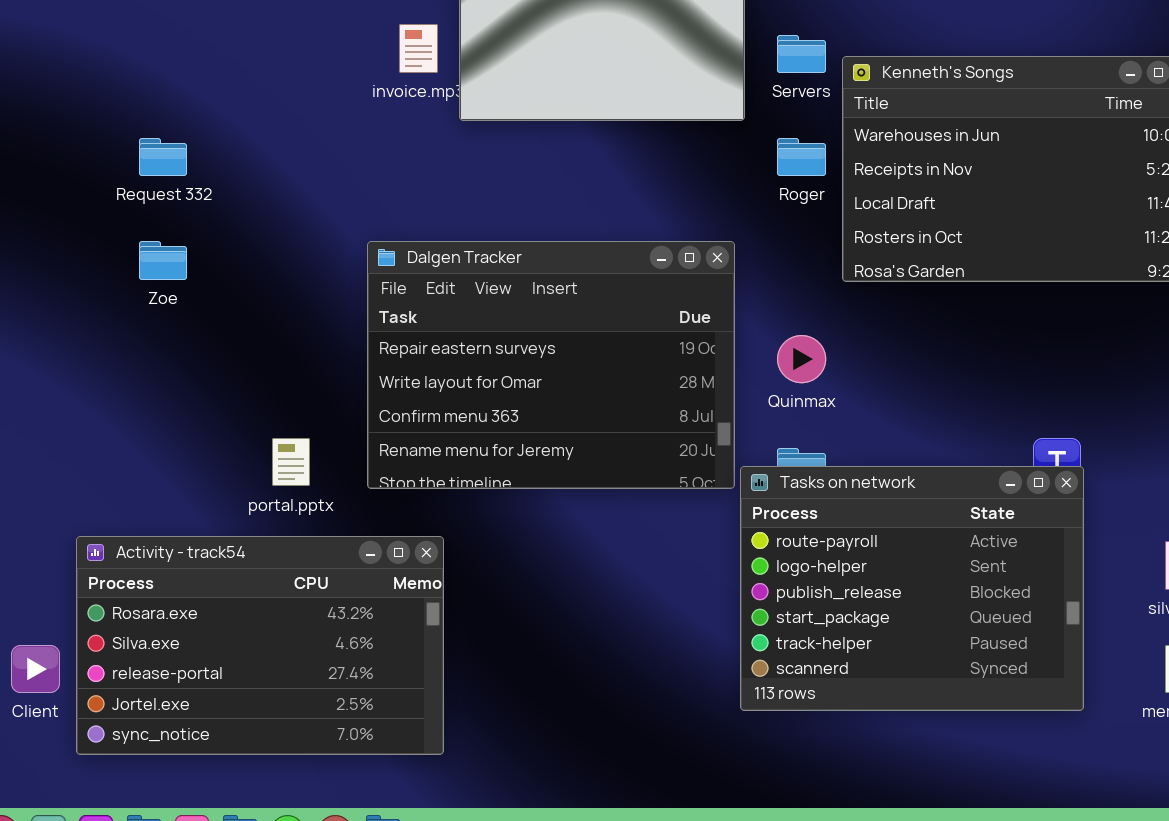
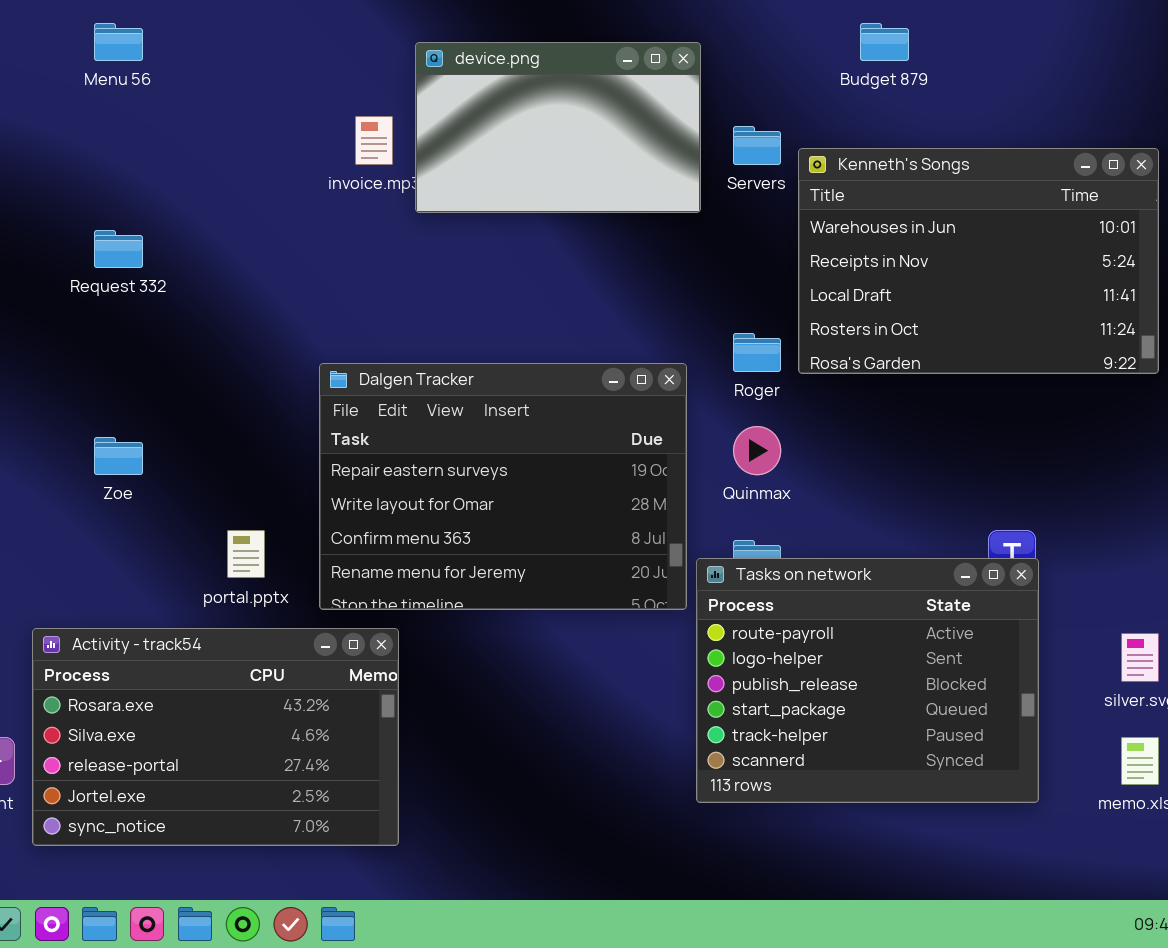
Roger: [777,138,826,176] -> [733,333,781,372], moved
Zoe: [139,241,187,280] -> [94,437,143,475], moved
Dalgen Tracker: [367,241,735,489] -> [319,363,687,610], moved

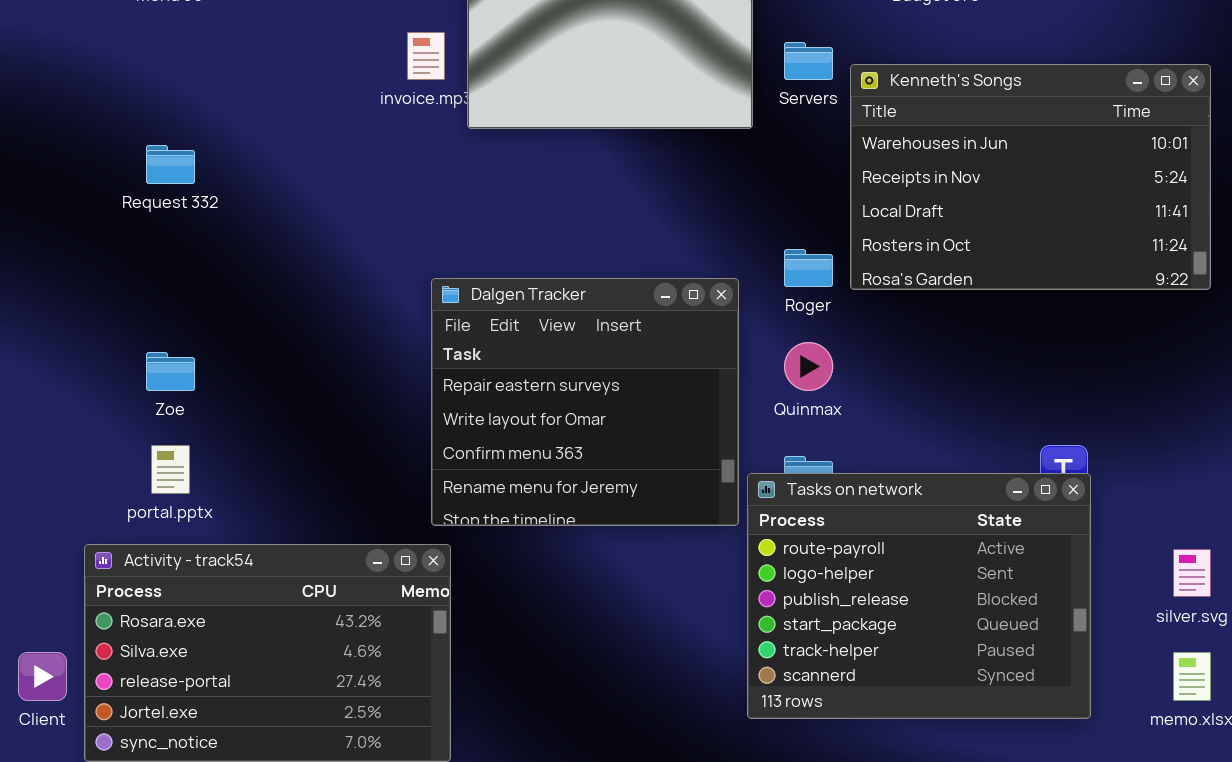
Dalgen Tracker: [319,363,687,610] -> [431,278,739,526], resized
portal.pptx: [227,530,265,578] -> [151,445,190,494], moved

